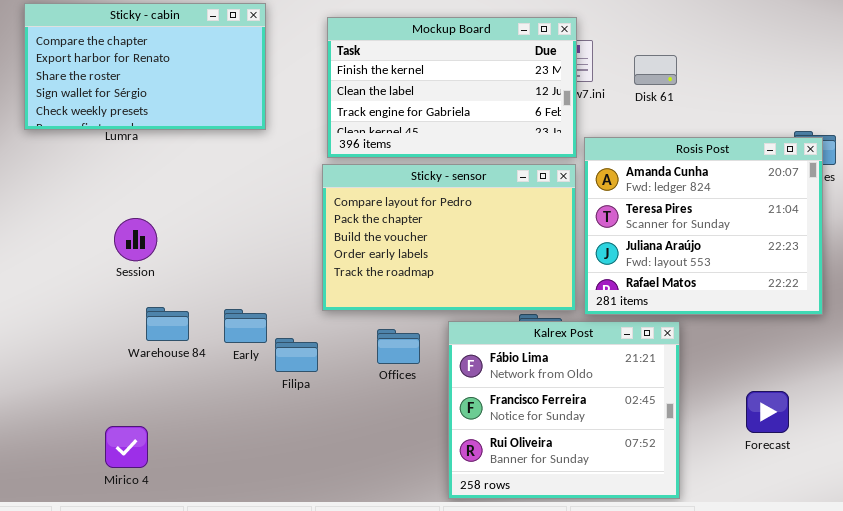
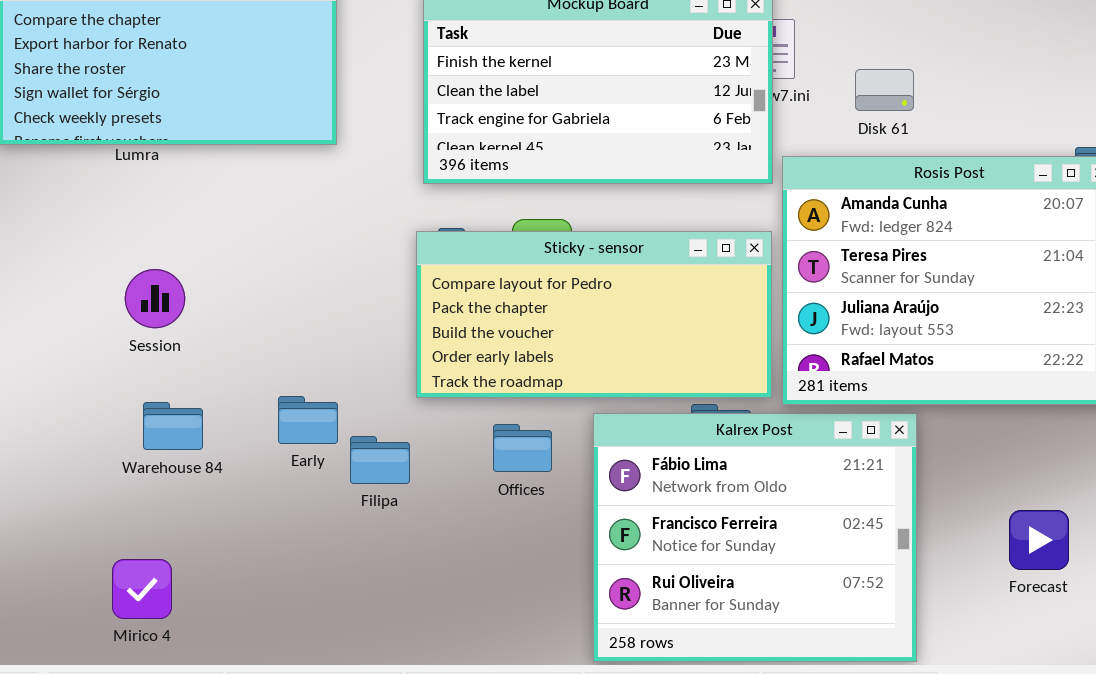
Disk 61: [634,55,677,85] -> [855,69,914,111], moved
Sticky - sensor: [322,164,576,311] -> [416,231,772,398], resized
Warehouse 84: [146,307,189,341] -> [143,402,203,450], moved

